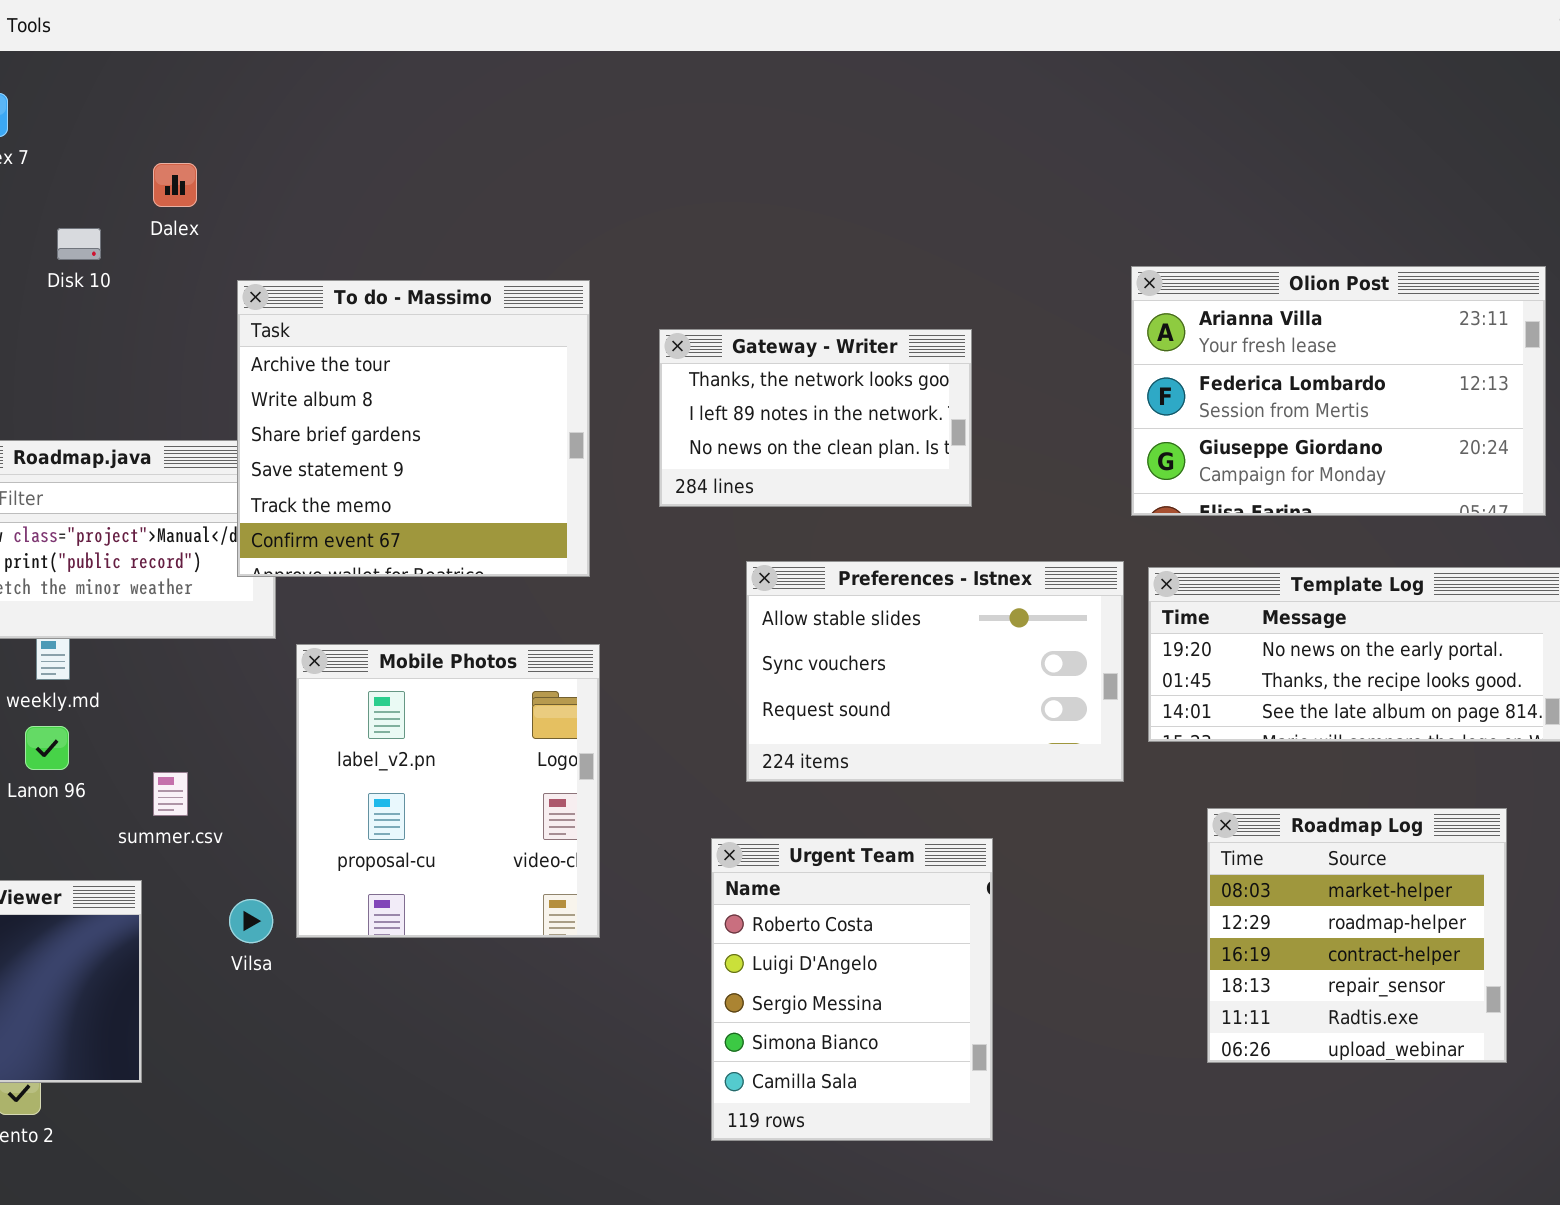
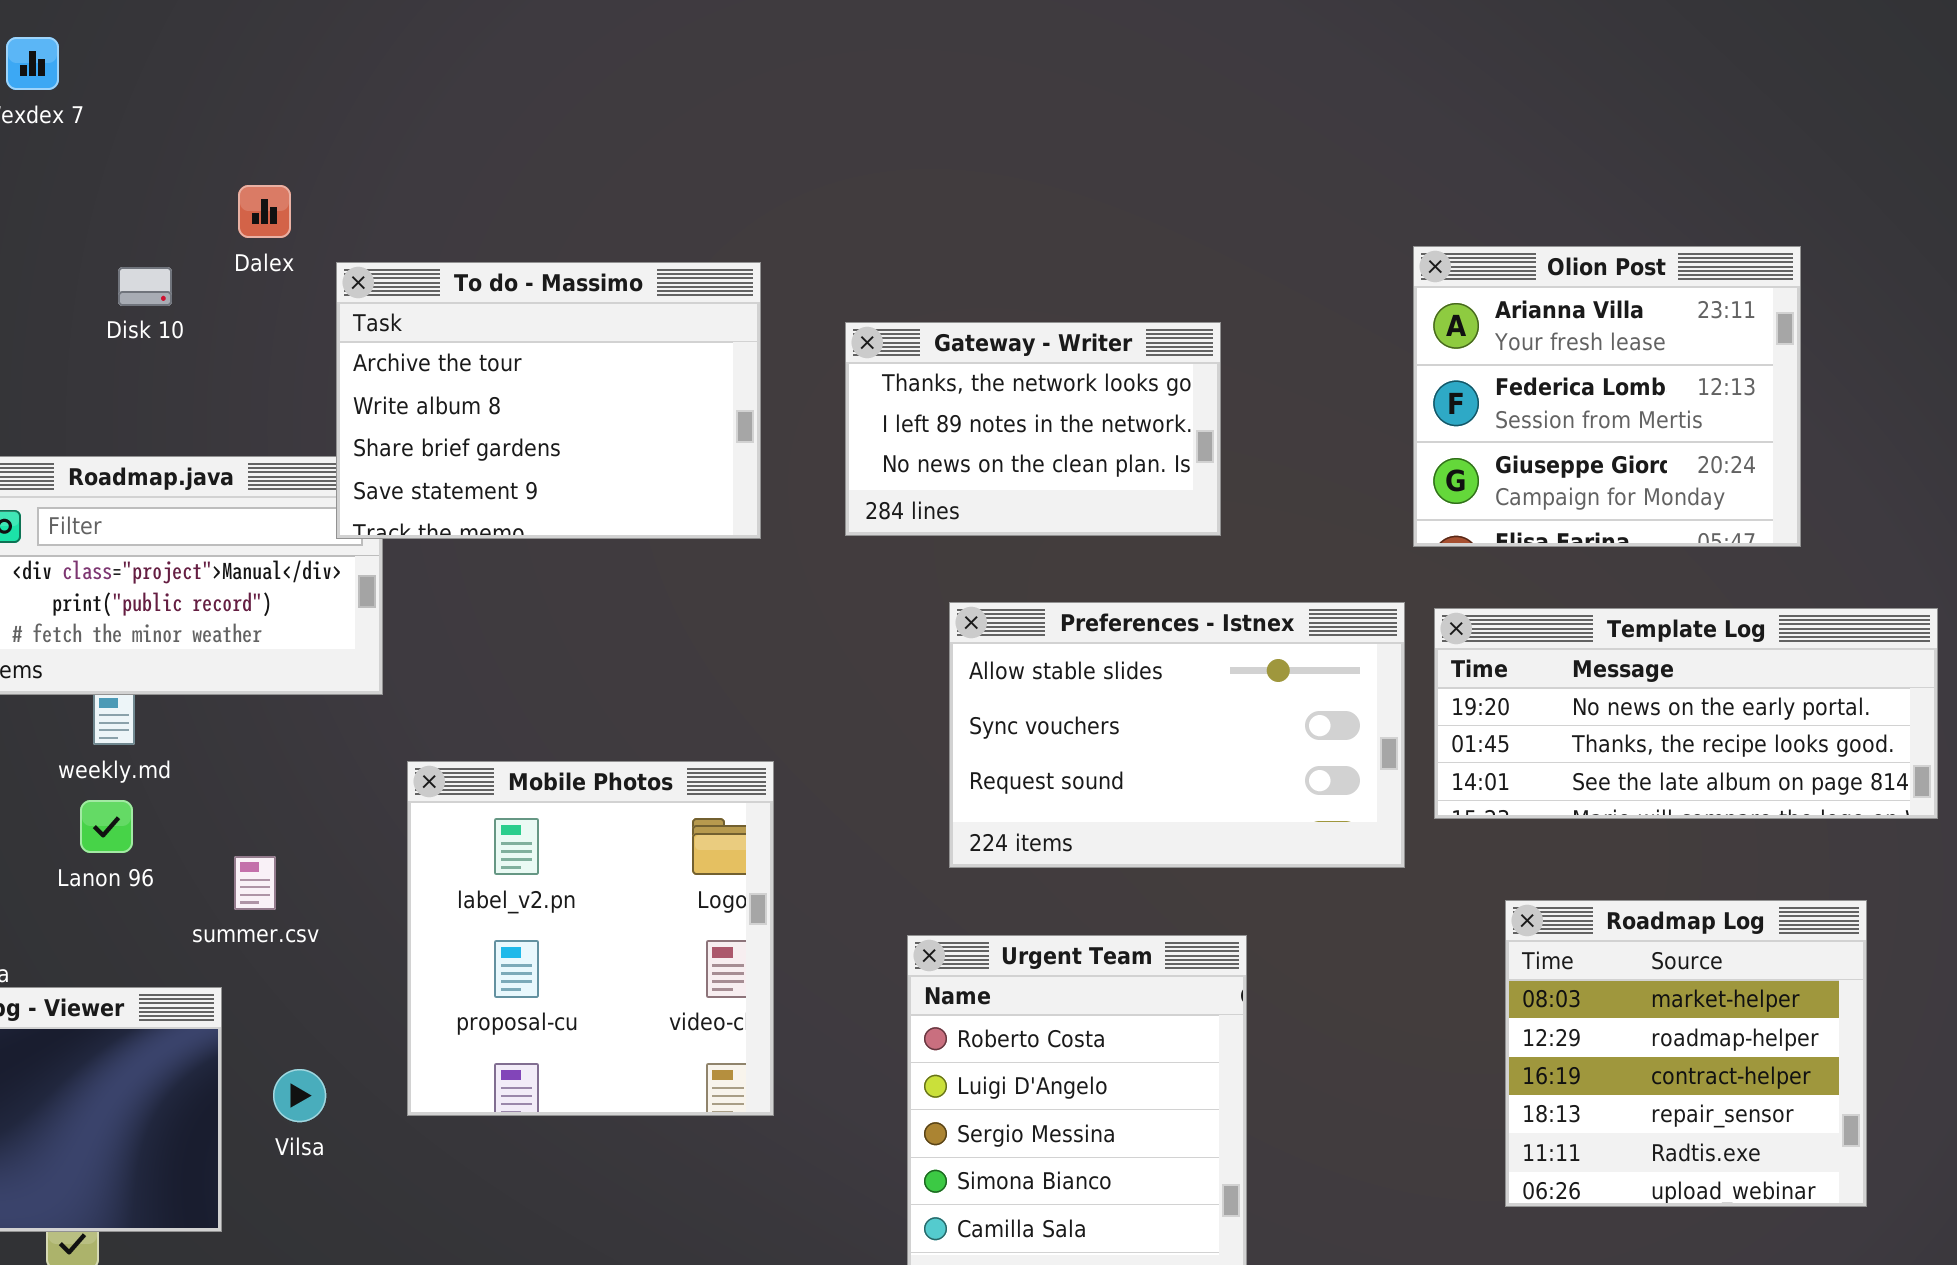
Dalex: [153,163,197,207] -> [238,185,291,238], moved
Disk 10: [57,228,101,260] -> [118,267,172,306], moved
Olion Post: [1131,266,1546,516] -> [1413,246,1801,547], resized
To do - Massimo: [237,280,590,577] -> [336,262,761,539], resized
Mobile Photos: [296,644,600,938] -> [407,761,774,1116], moved
Vilsa: [229,899,273,943] -> [273,1069,326,1122], moved

